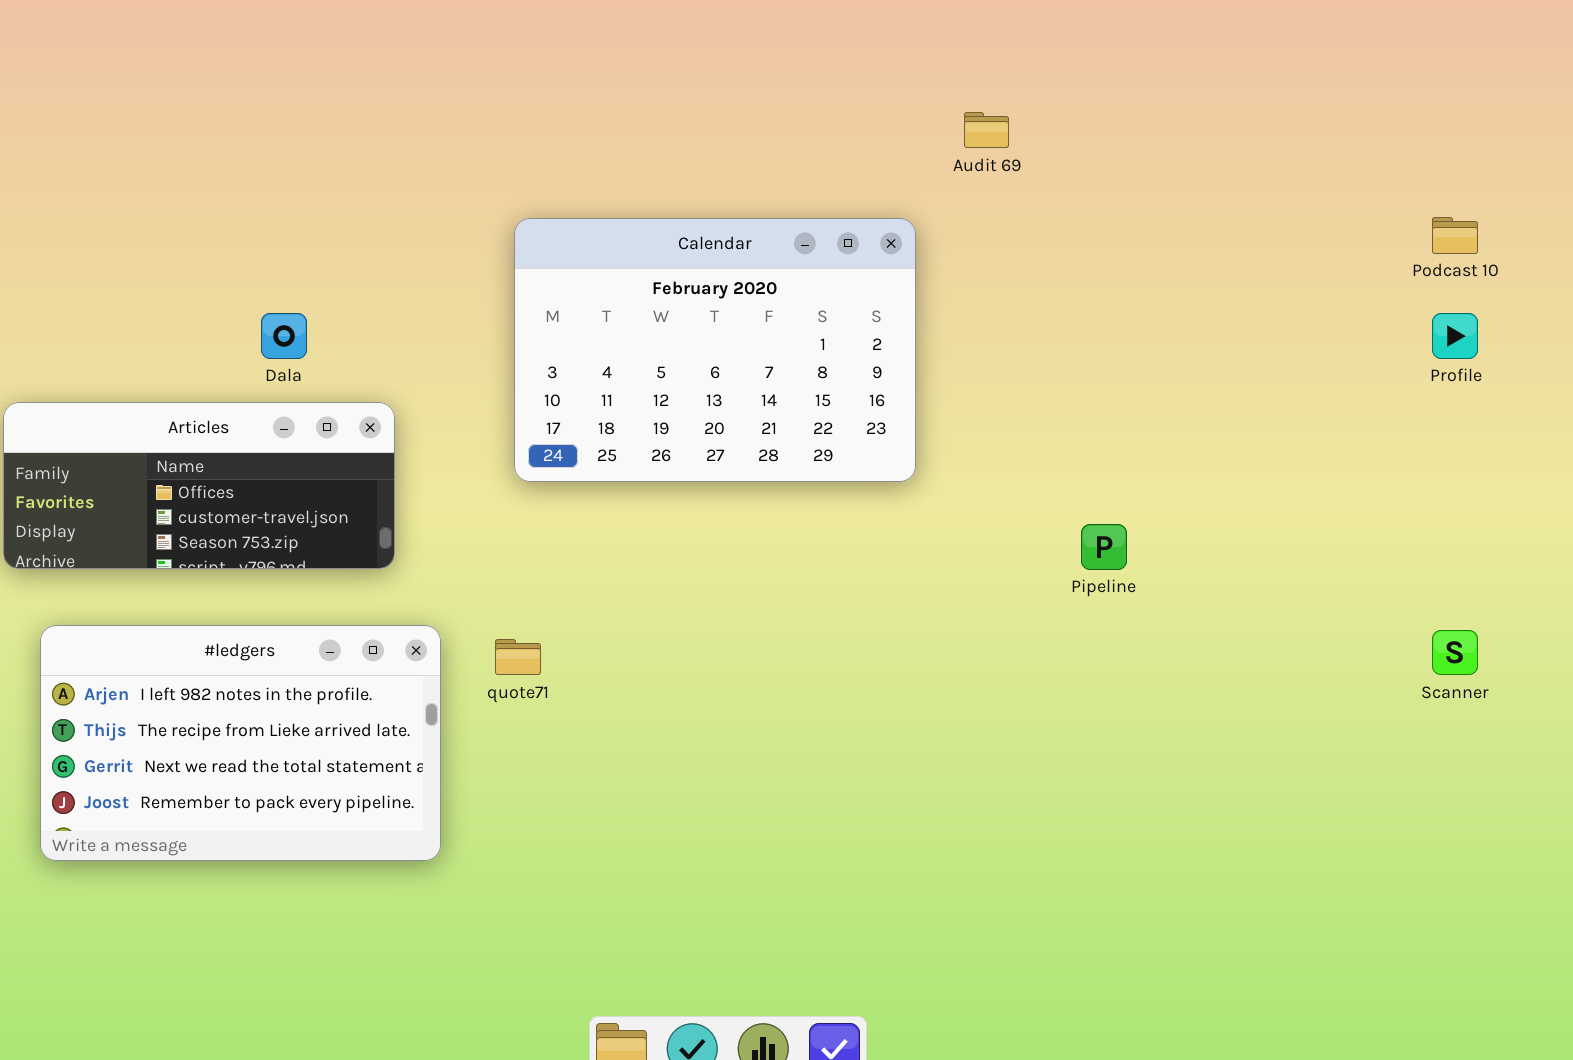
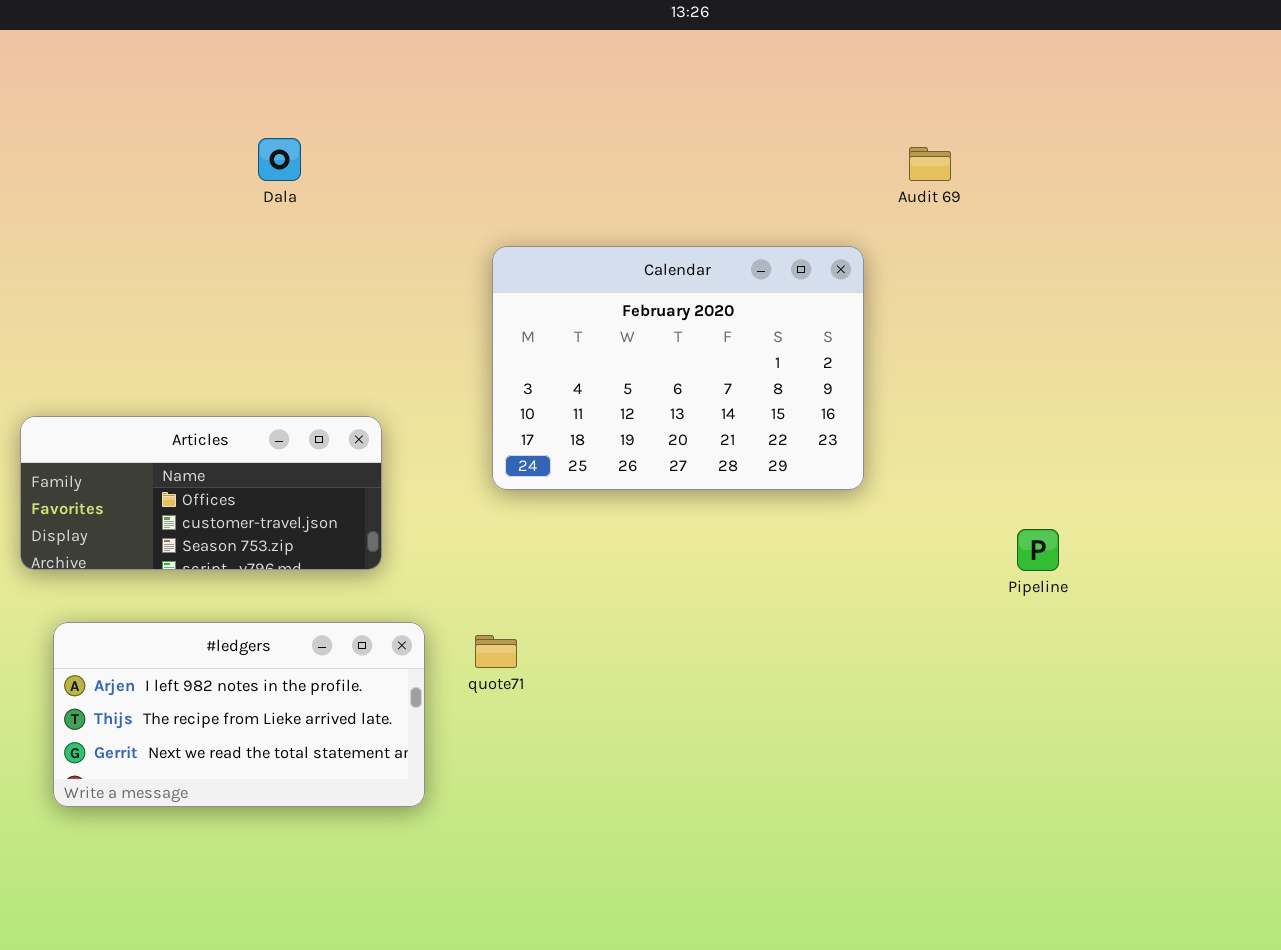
Dala: [261,313,307,359] -> [258,138,301,181], moved
#ledgers: [40,625,441,861] -> [53,622,425,807], resized

